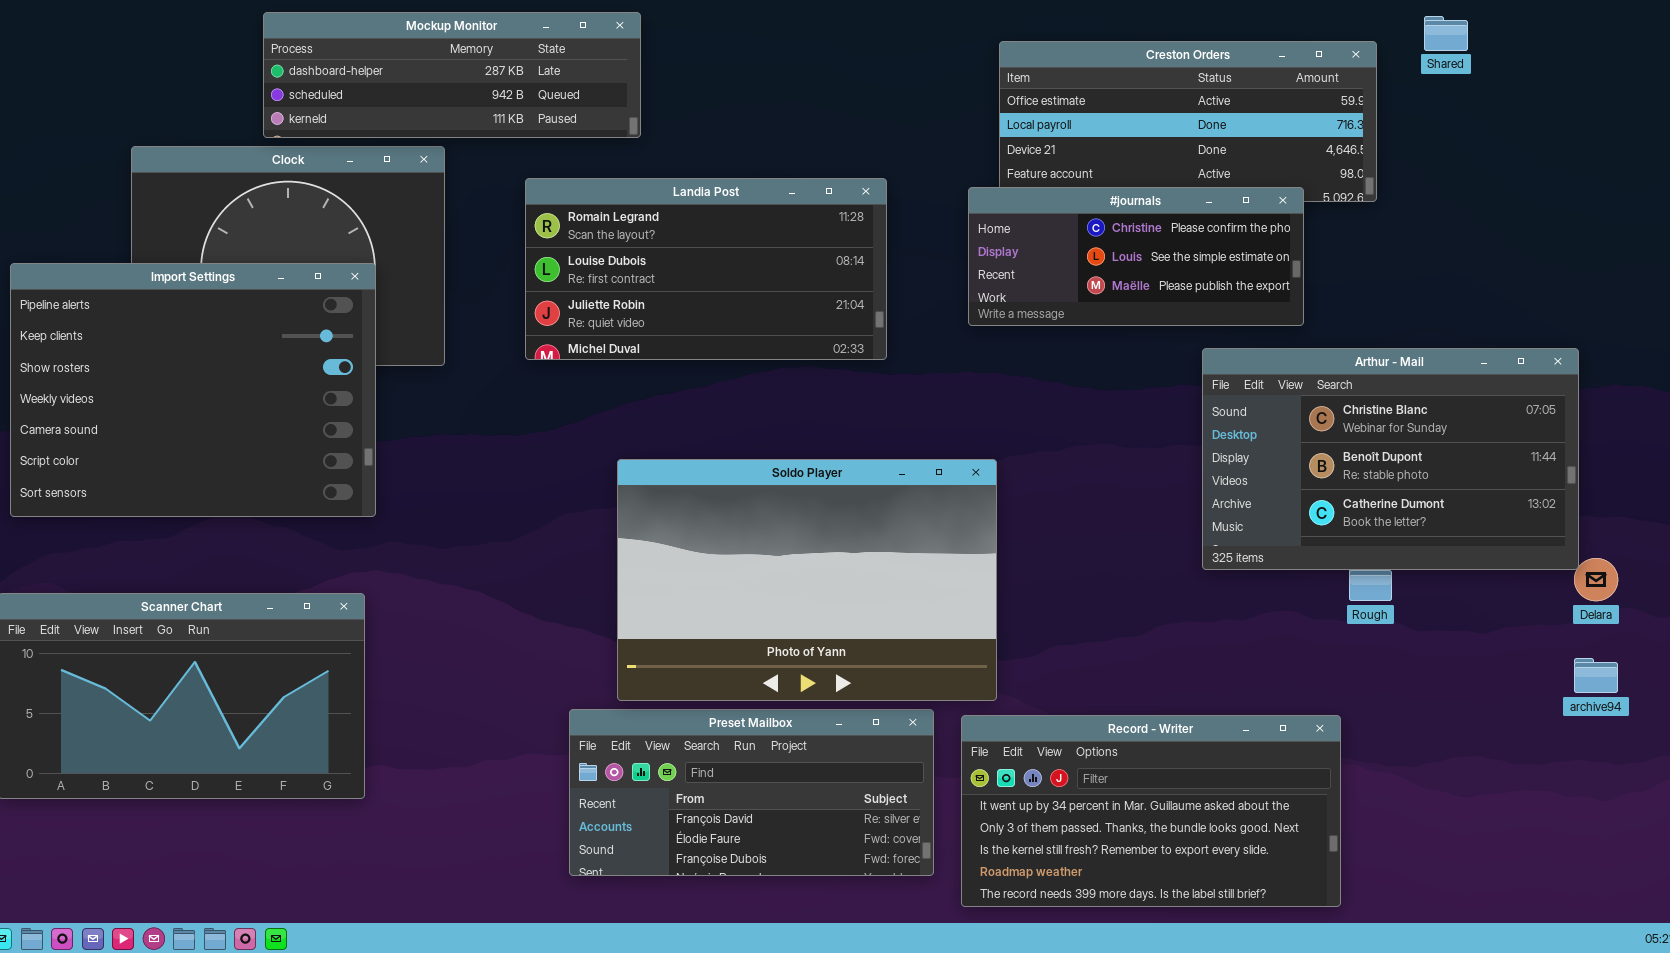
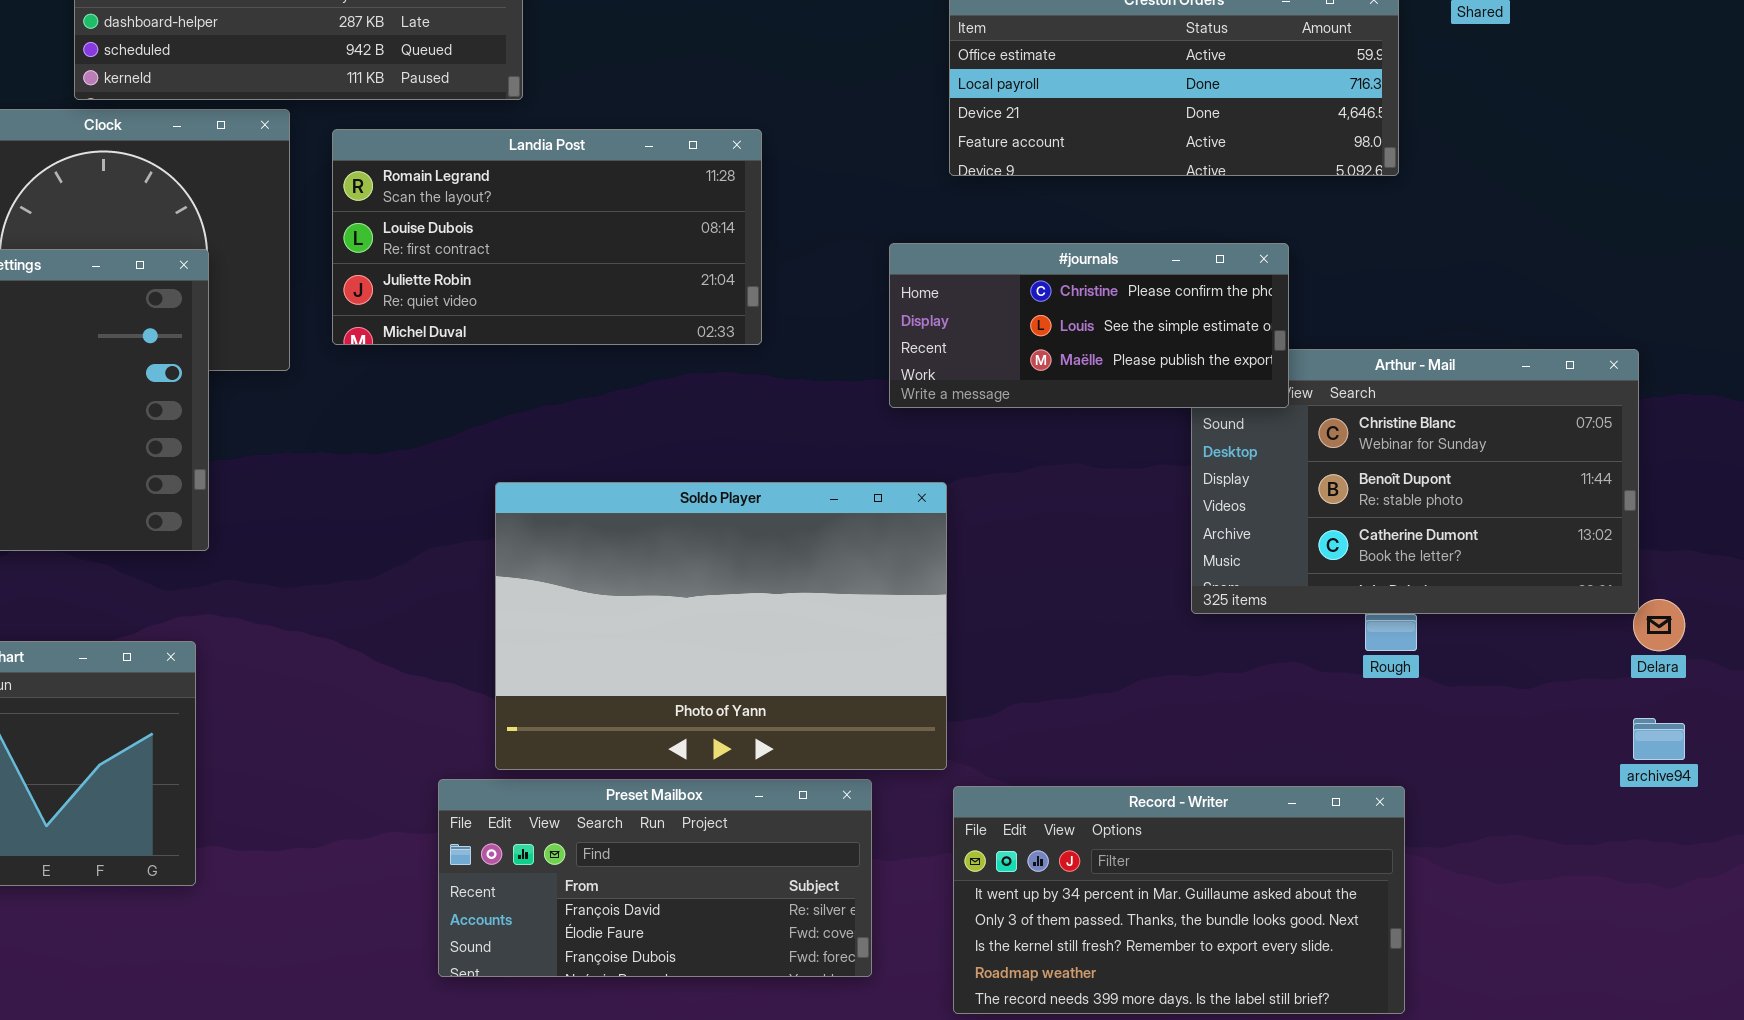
Landia Post: [525,178,887,360] -> [332,129,762,345], moved
#journals: [968,187,1304,326] -> [889,243,1289,408], moved
Record - Writer: [961,715,1341,907] -> [953,786,1405,1014], moved

